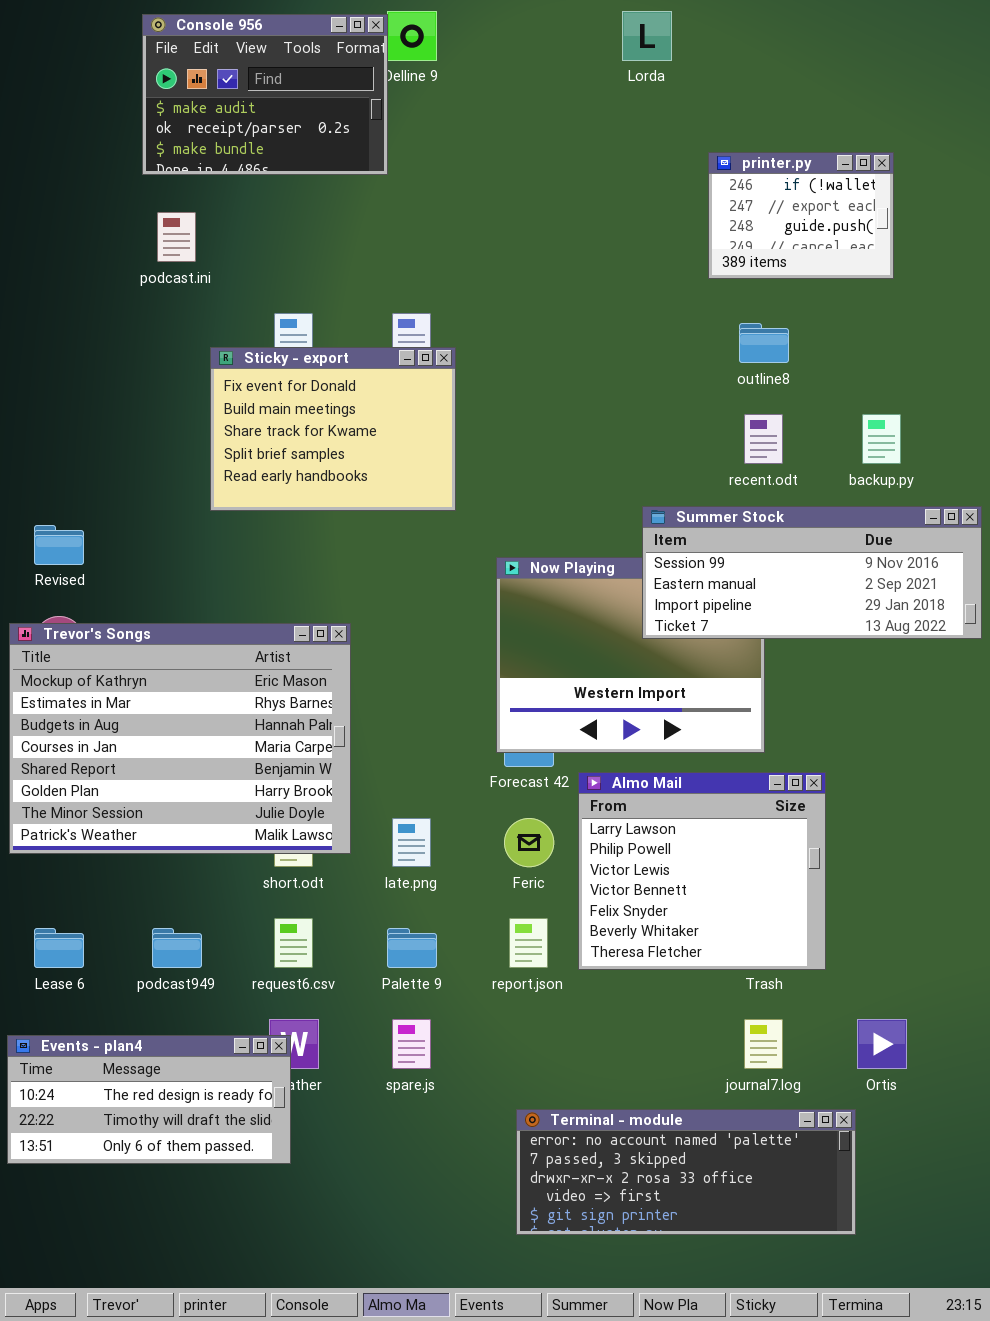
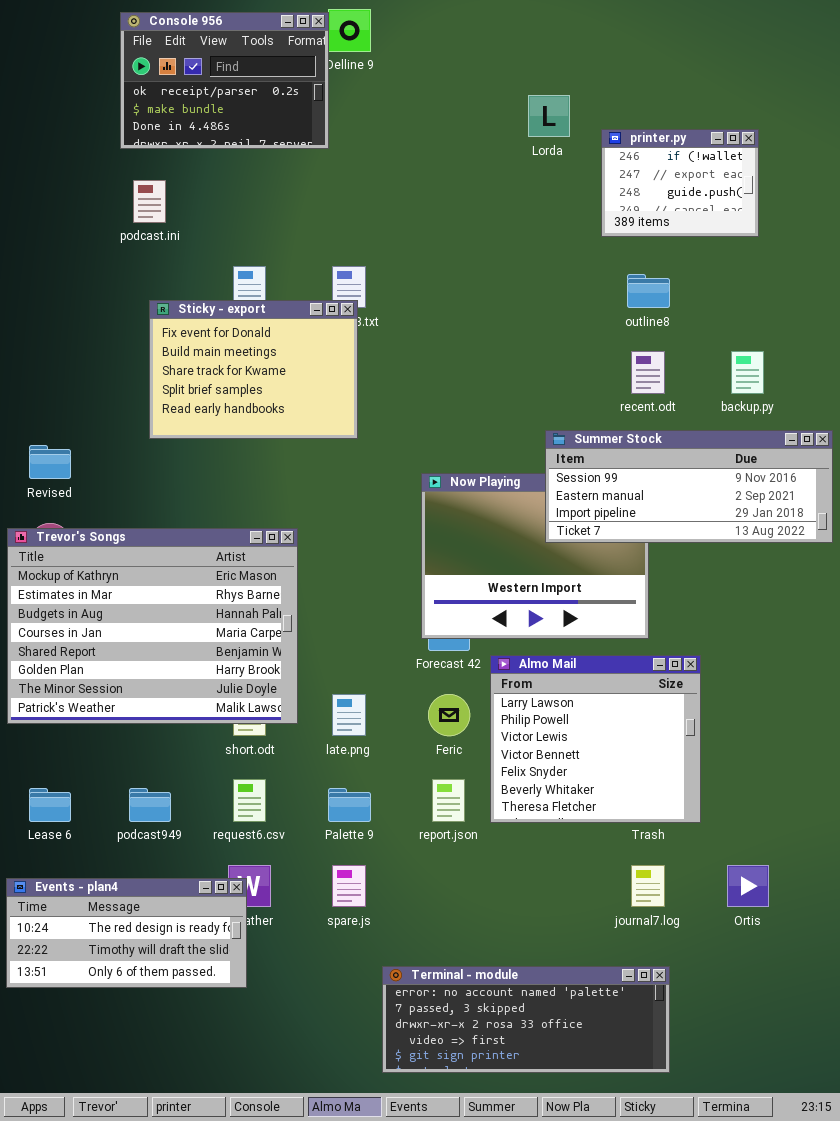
Lorda: [622,11,672,61] -> [528,95,570,137], moved
Console 956: [142,14,388,175] -> [120,12,329,149], scrolled down 1 row
Sticky - export: [210,347,456,511] -> [149,300,358,439], moved
Terminal - module: [516,1109,856,1235] -> [382,966,670,1073], moved

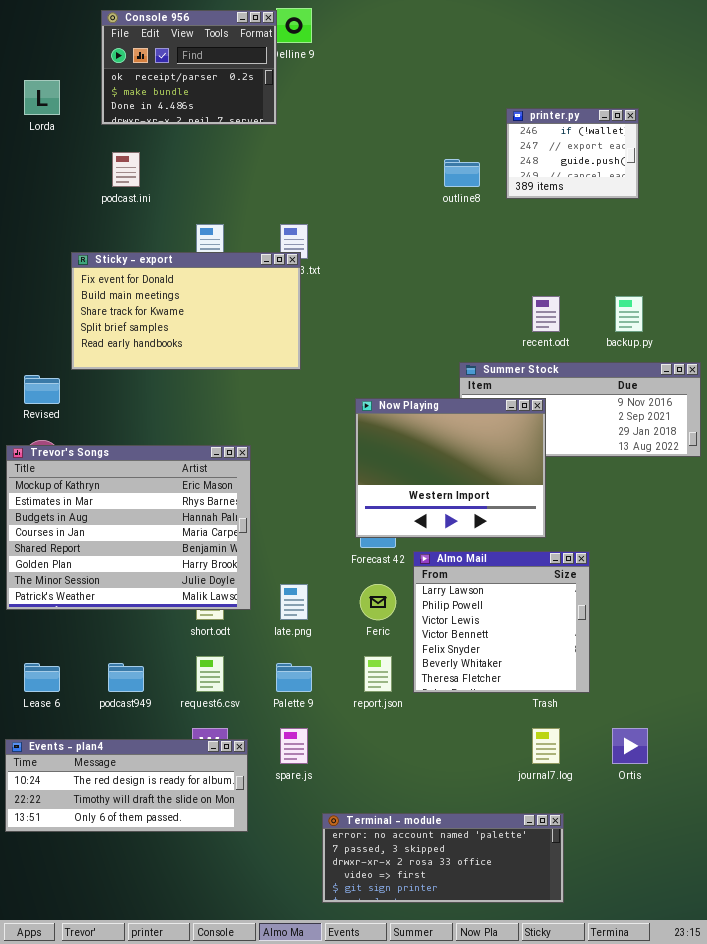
Lorda: [528,95,570,137] -> [24,80,60,115], moved
outline8: [627,274,670,308] -> [444,159,480,187], moved
Sticky - export: [149,300,358,439] -> [71,252,301,370], resized
Now Playing: [421,473,649,639] -> [355,398,546,538], raised
Events - plan4: [6,878,247,988] -> [5,739,248,832], resized

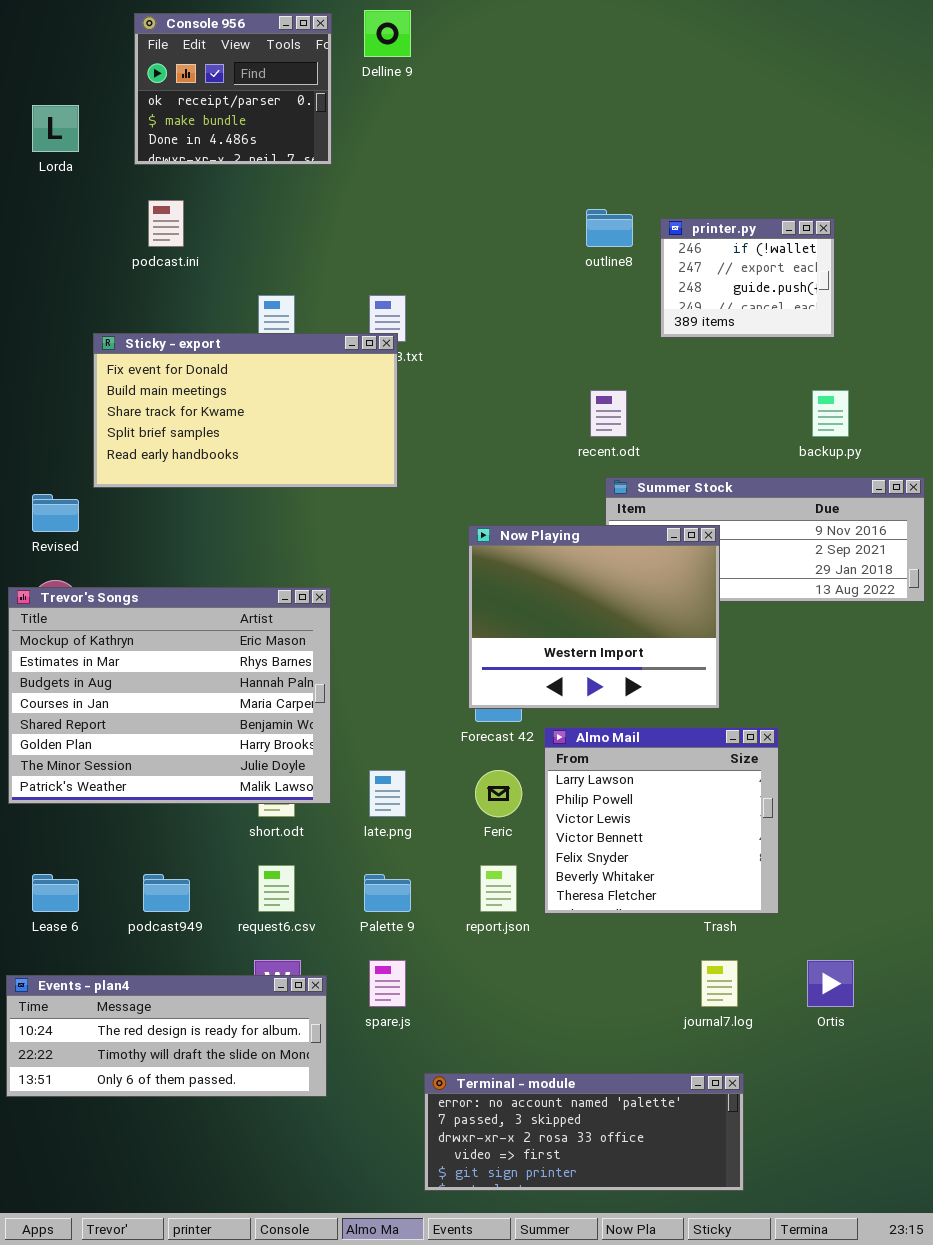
Console 956: [101,10,277,125] -> [134,13,332,165], resized
printer.py: [506,108,639,199] -> [660,218,835,338], moved
recent.odt: [532,296,560,332] -> [590,390,627,437], moved

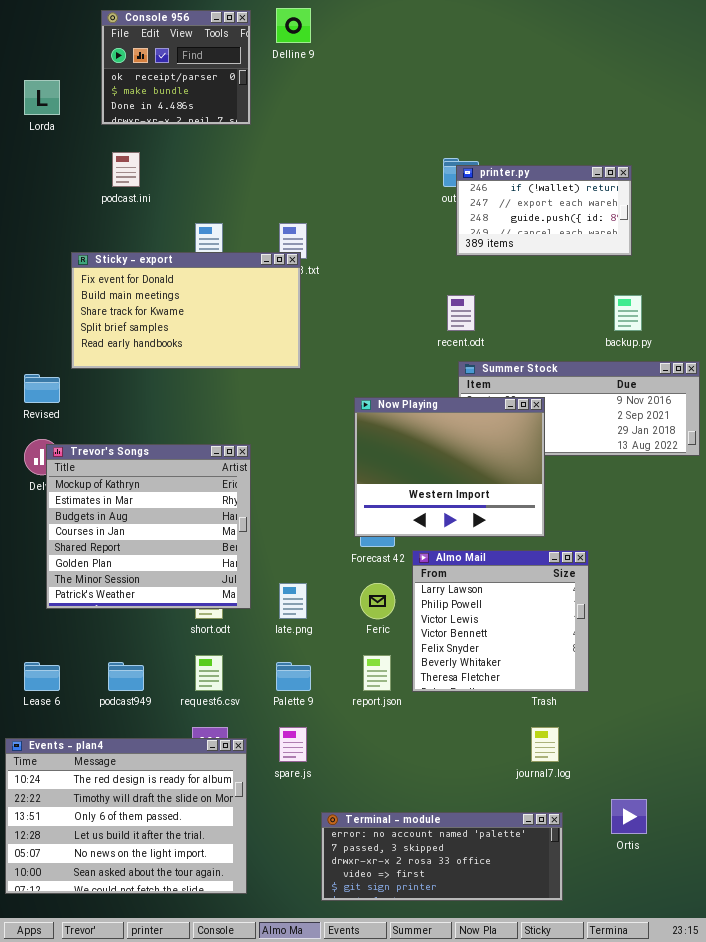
printer.py: [660,218,835,338] -> [456,165,632,256], resized
Trevor's Songs: [8,587,331,804] -> [46,444,251,609], resized
Ortis: [807,960,854,1007] -> [611,799,647,834], moved
Events - plan4: [6,975,327,1097] -> [5,738,247,894], resized

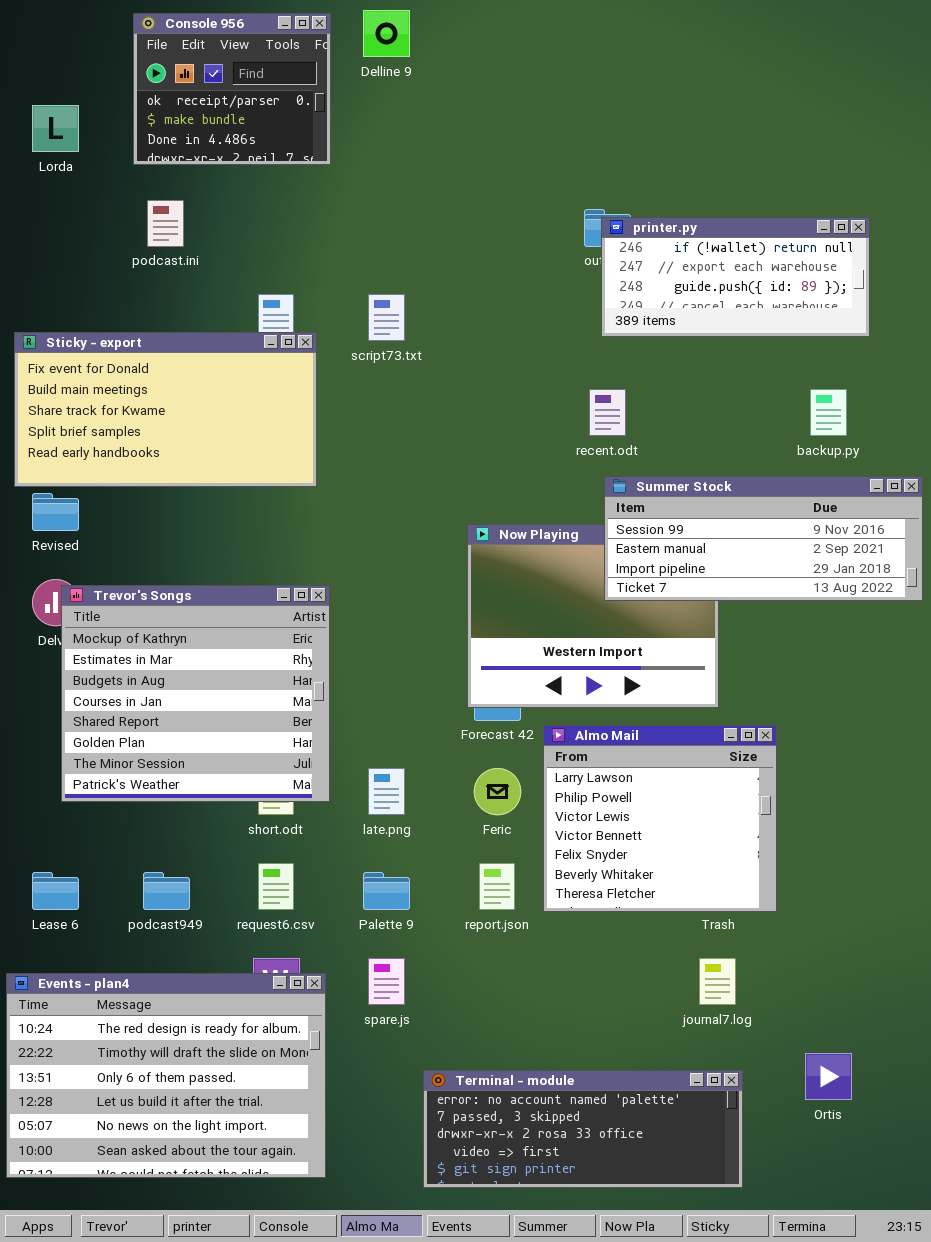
printer.py: [456,165,632,256] -> [601,217,870,337], resized
Sticky - export: [71,252,301,369] -> [14,332,317,487], moved
Summer Stock: [458,361,700,456] -> [604,476,923,601], raised

